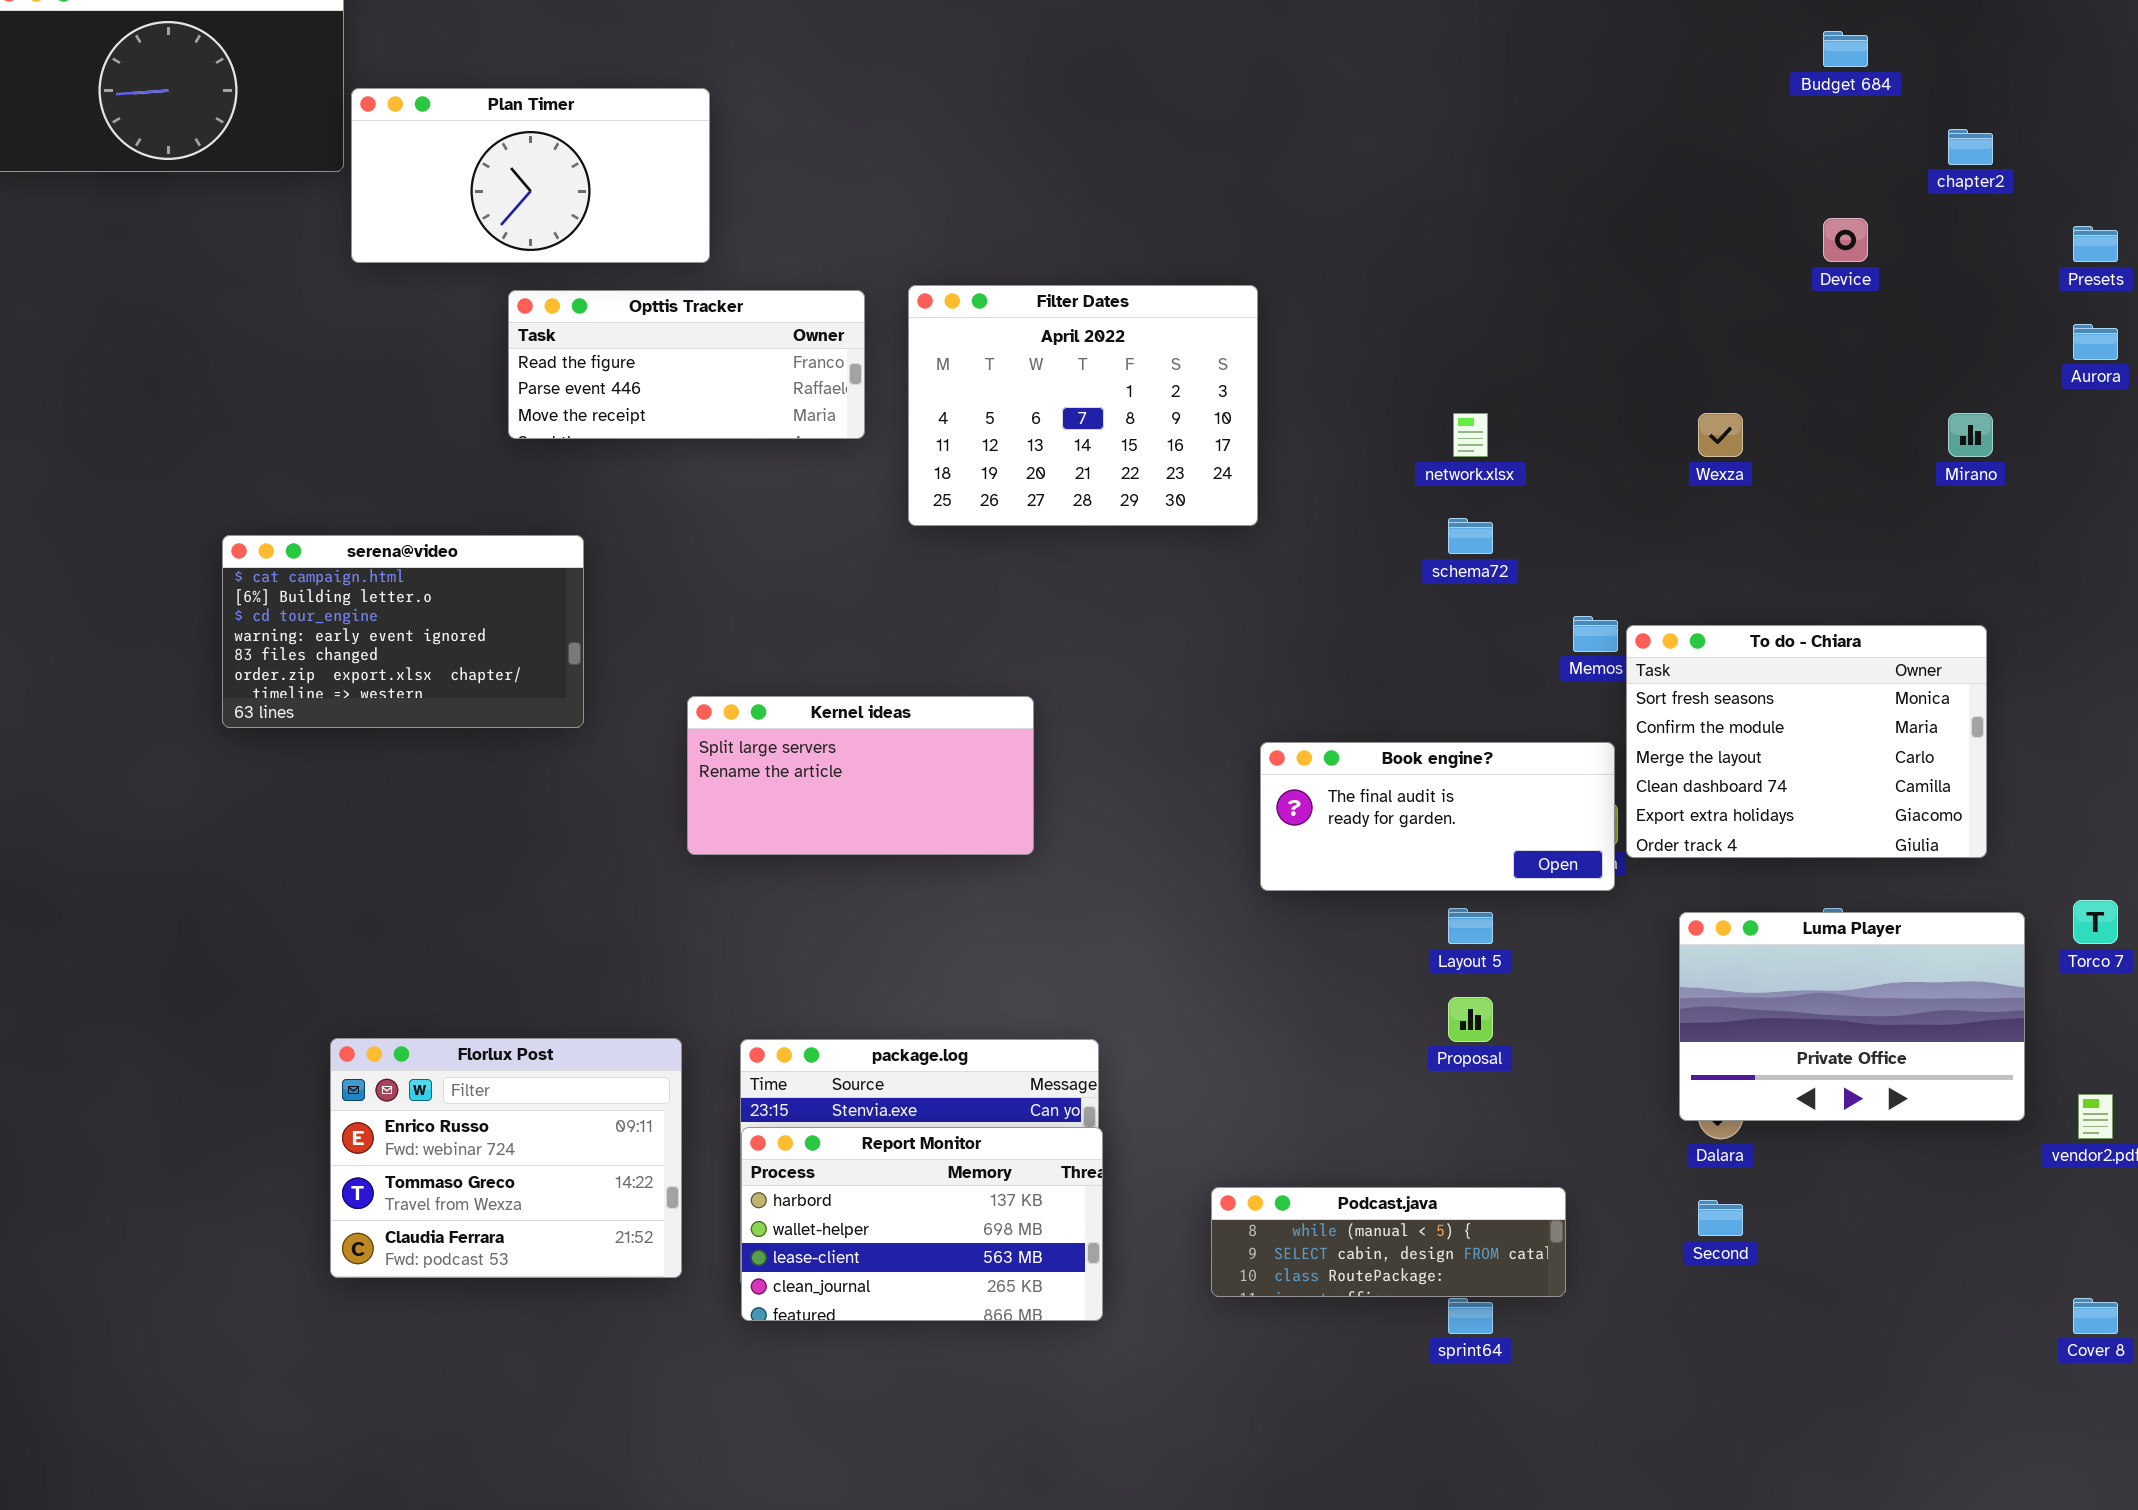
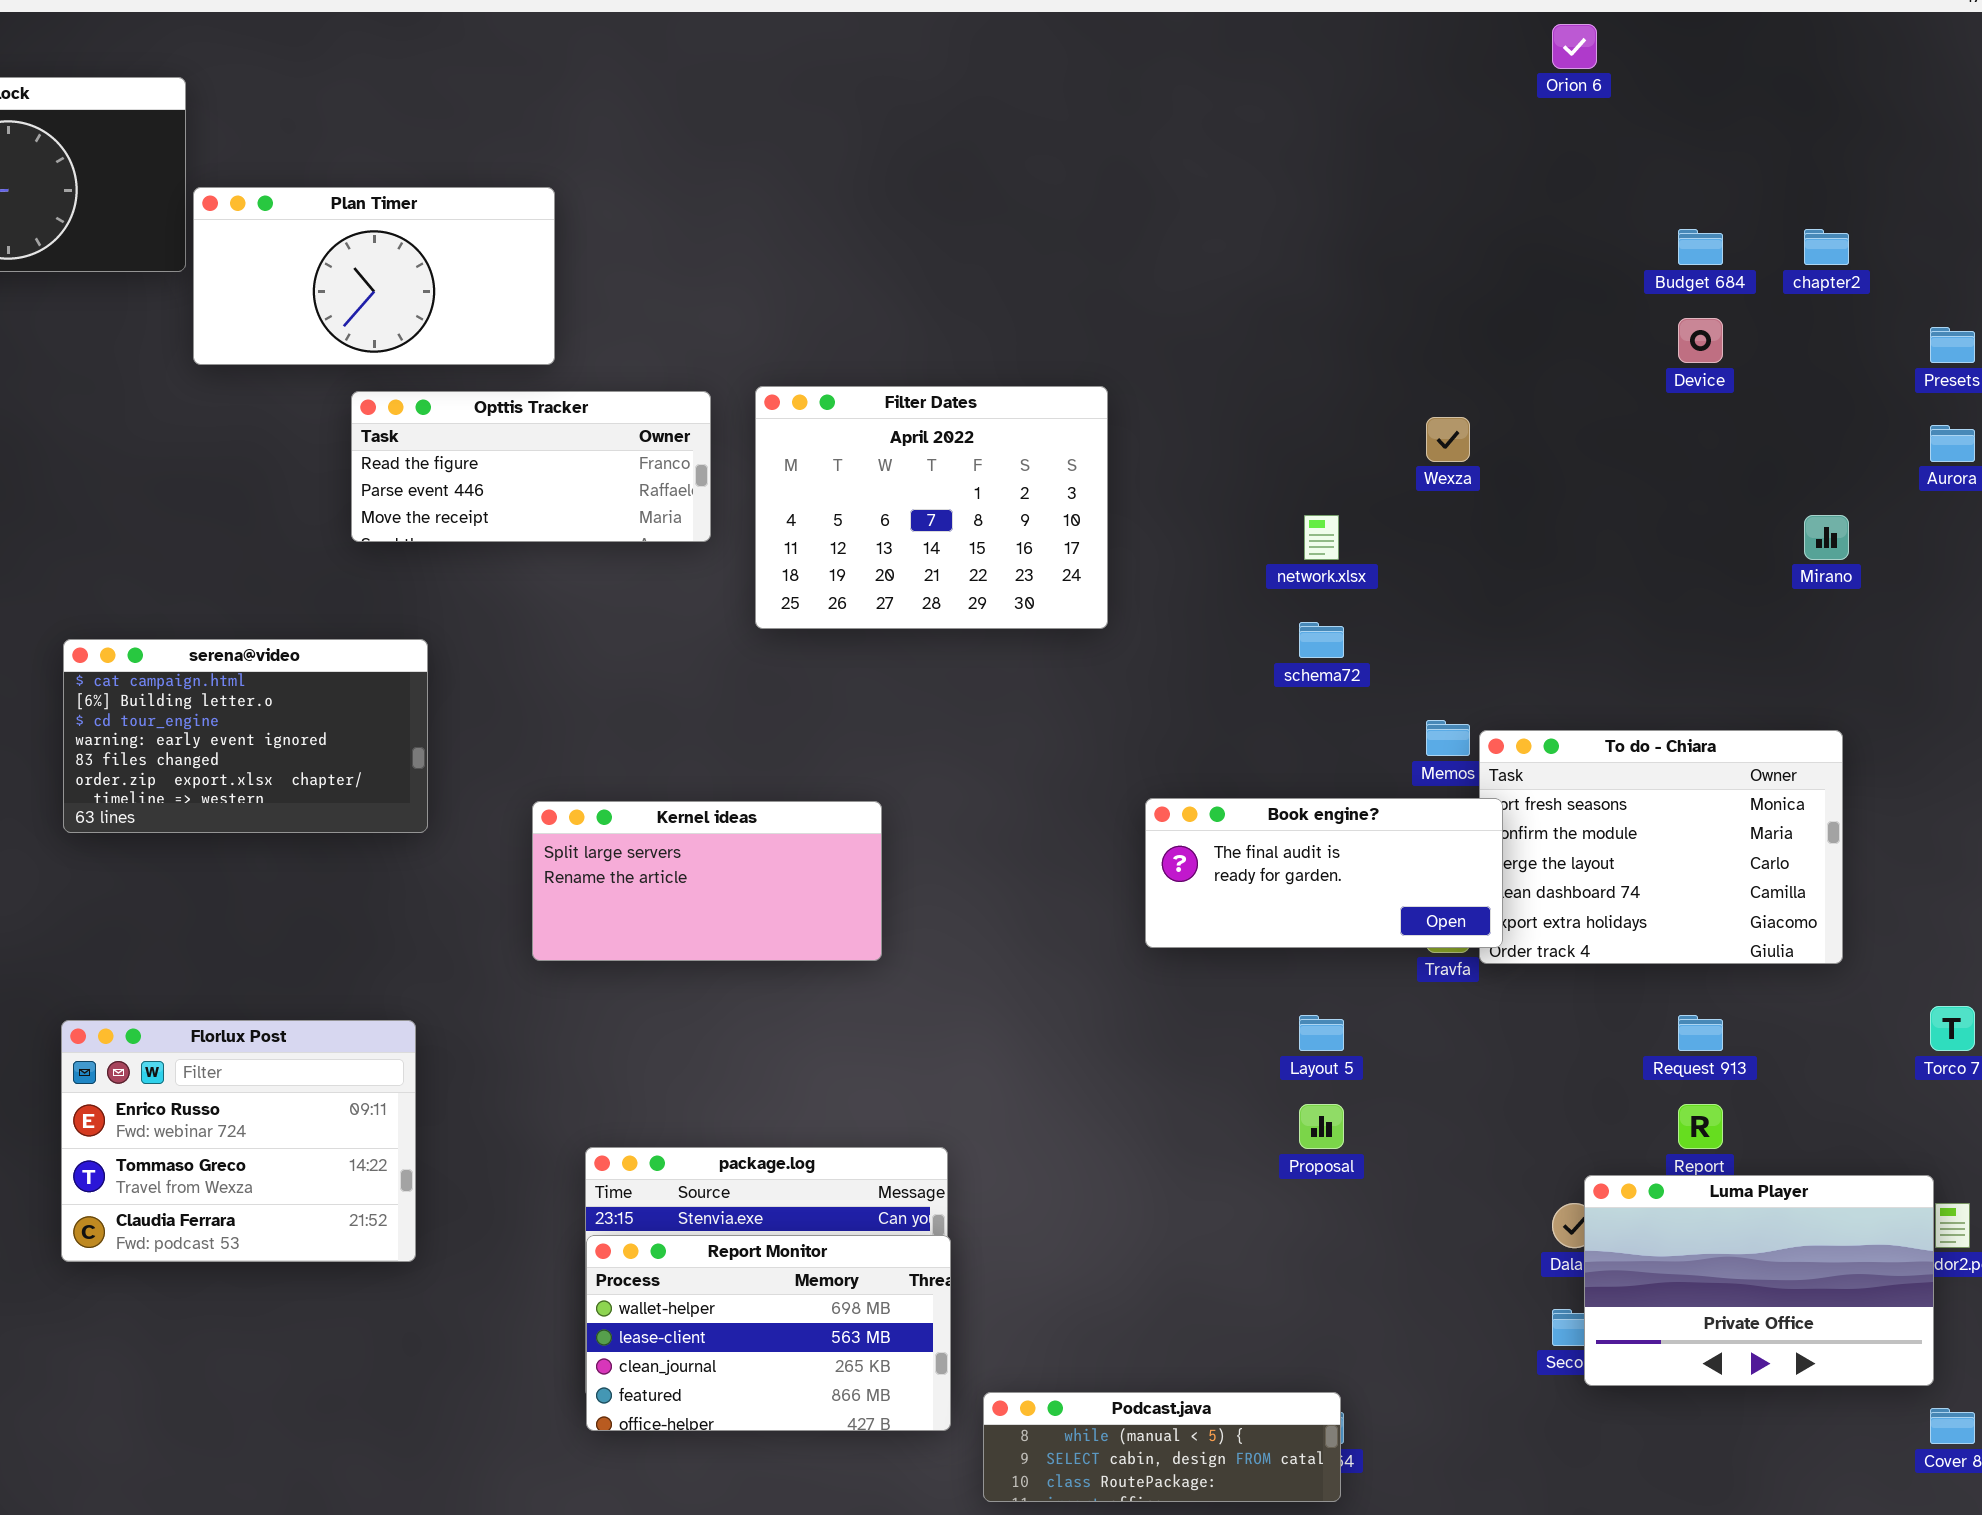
Budget 684: [1823,31,1868,67] -> [1678,229,1723,265], moved
Wexza: [1698,413,1743,457] -> [1426,417,1470,462], moved
Book engine?: [1260,742,1615,891] -> [1145,798,1503,948], moved
Luma Player: [1679,912,2025,1121] -> [1584,1175,1934,1386], moved
Florlux Post: [330,1038,682,1278] -> [61,1020,416,1262], moved
Report Monitor: [741,1127,1103,1321] -> [586,1235,951,1431], scrolled down 1 row
Podcast.java: [1211,1187,1566,1297] -> [983,1392,1341,1502], moved

